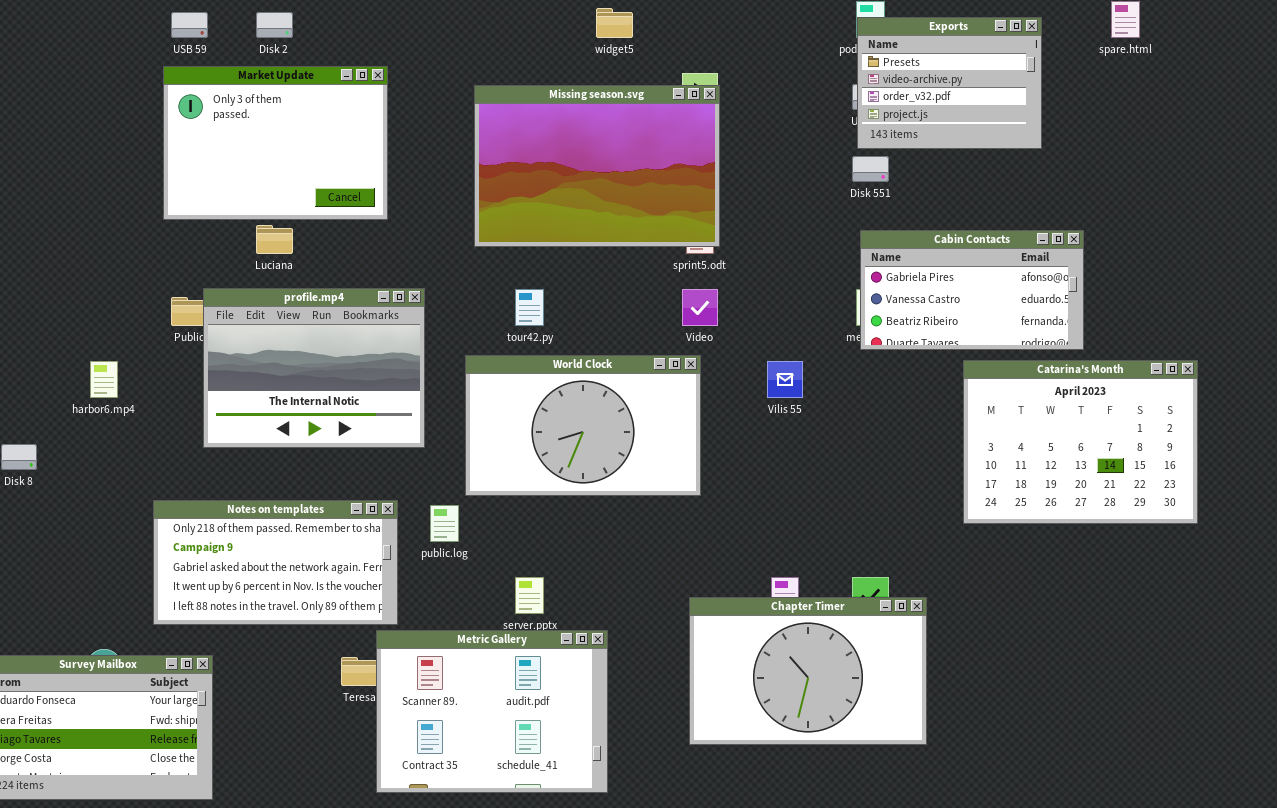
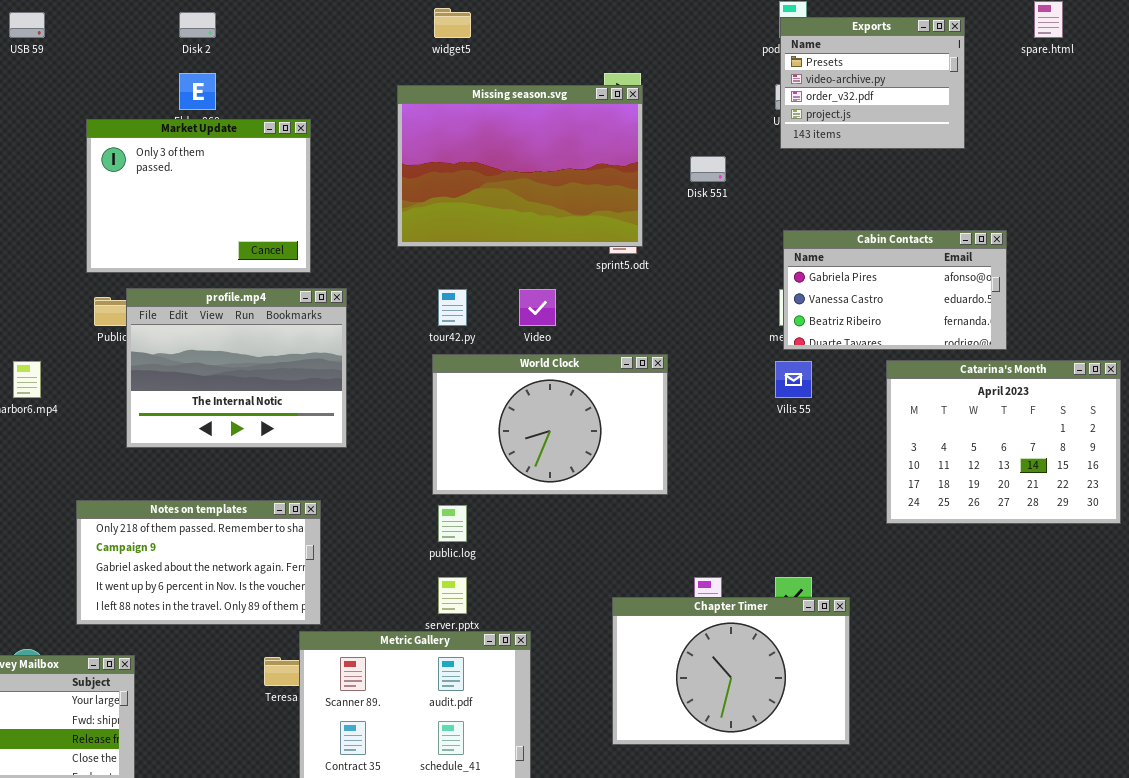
widget5: [596,8,633,38] -> [434,8,471,38], moved
USB 59: [171,12,208,38] -> [9,12,45,38], moved
Market Update: [163,66,388,220] -> [86,119,311,273], moved
Disk 551: [852,156,889,182] -> [690,156,726,182], moved
Video: [682,289,718,326] -> [519,289,556,326], moved
World Clock: [465,355,701,496] -> [432,354,668,495], moved
Vilis 55: [767,361,803,398] -> [775,361,812,398], moved
public.log: [430,505,459,542] -> [438,505,467,542], moved

